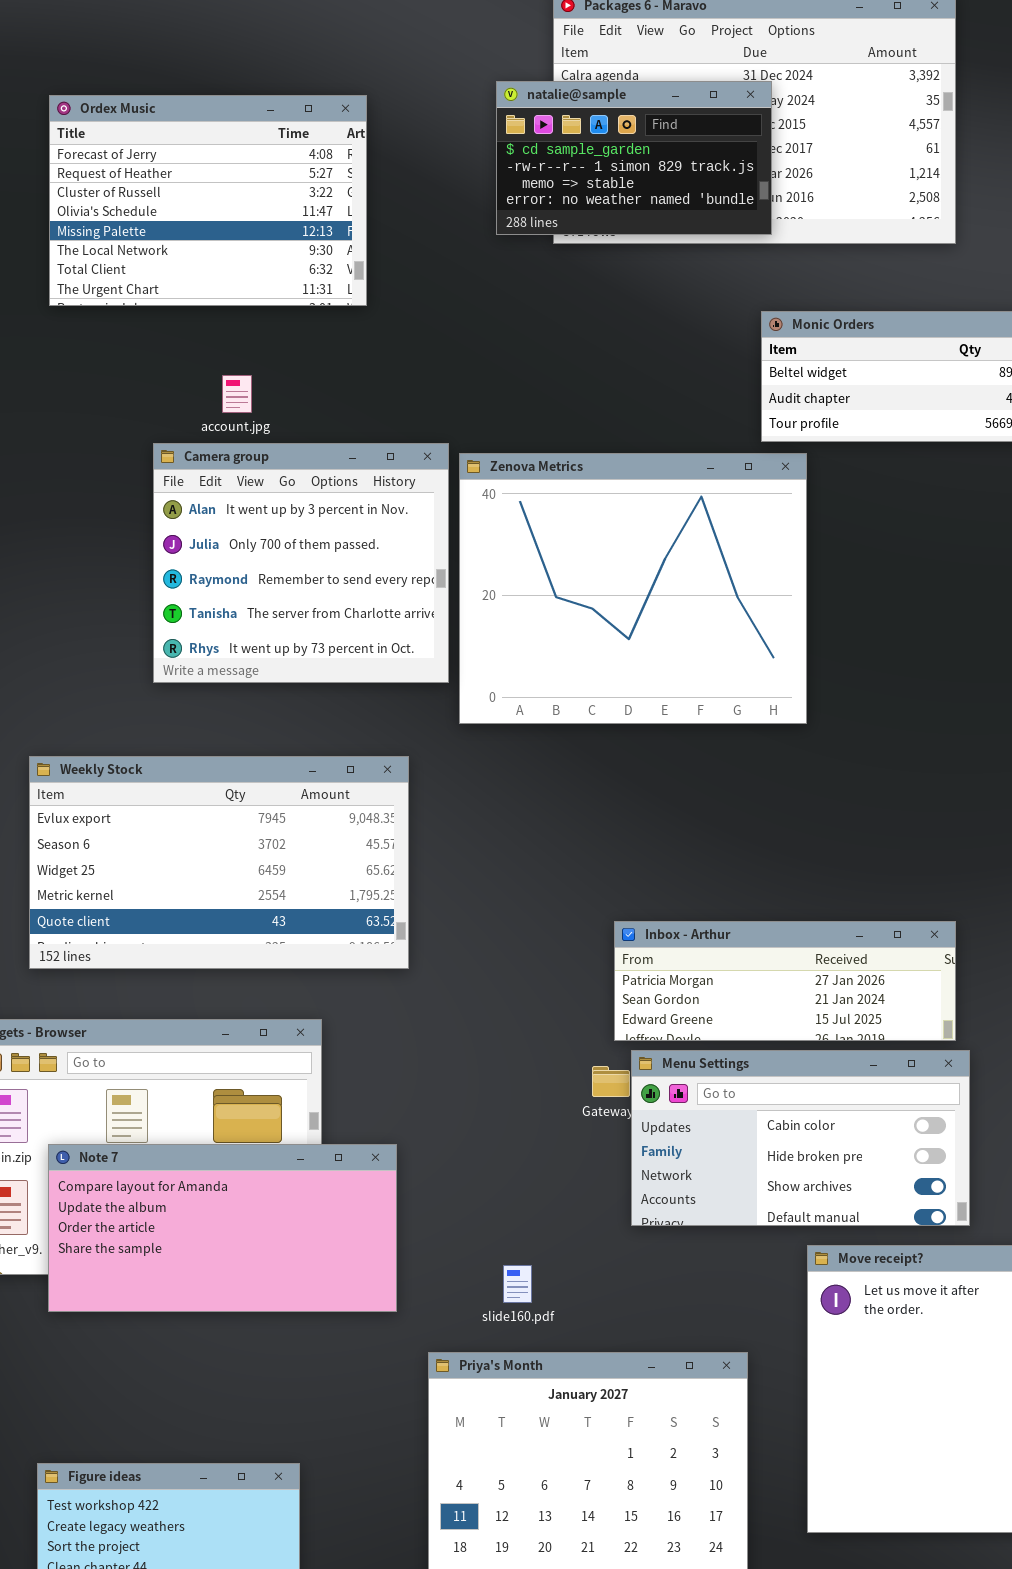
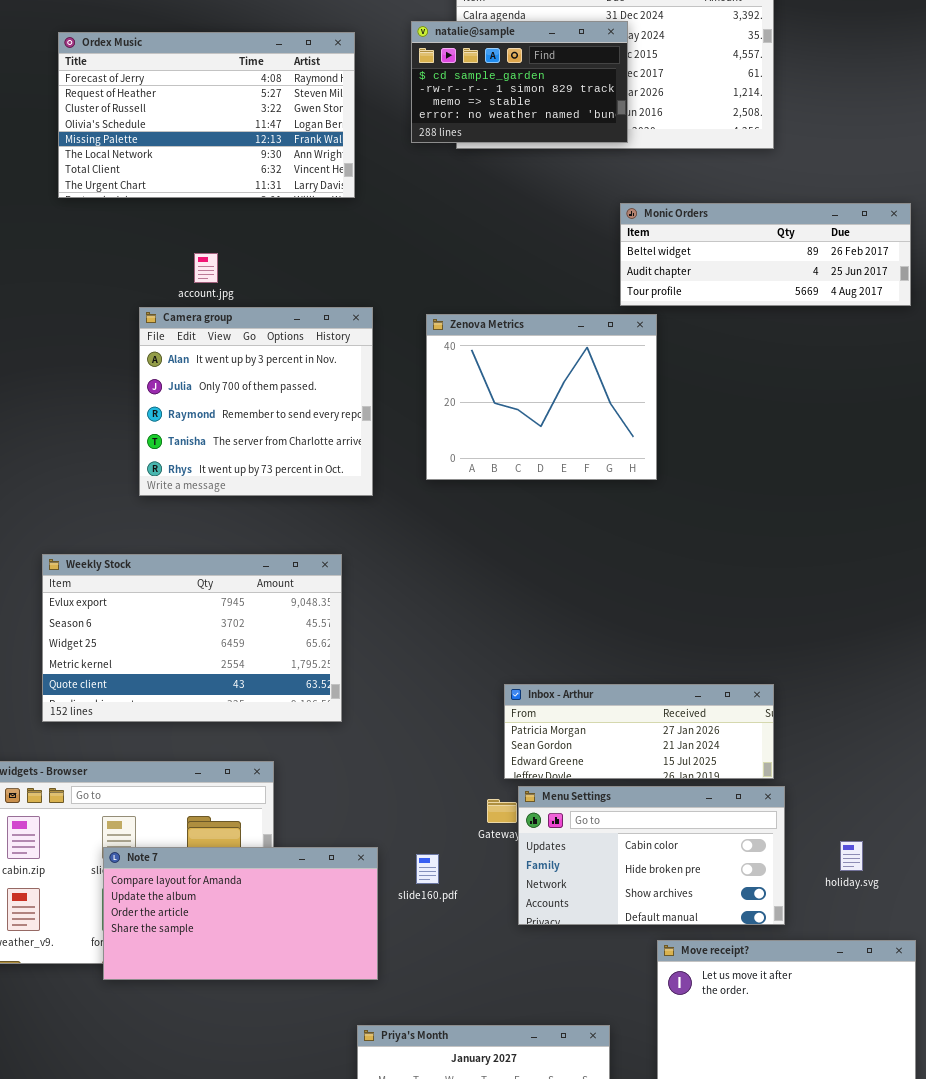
Ordex Music: [49,95,367,306] -> [58,32,355,198], resized
Zenova Metrics: [459,453,807,724] -> [426,314,657,480], resized
Note 7: [48,1144,397,1312] -> [103,847,378,980], moved
slide160.pdf: [503,1265,532,1303] -> [416,854,439,884], moved

